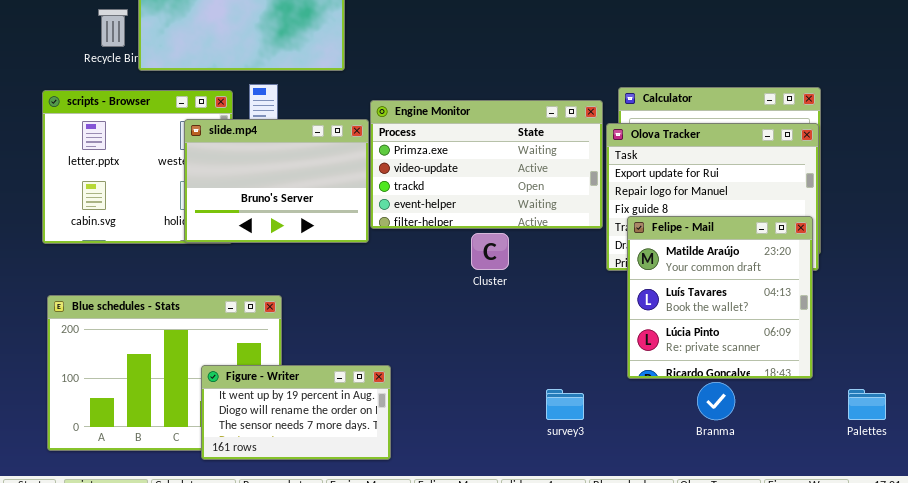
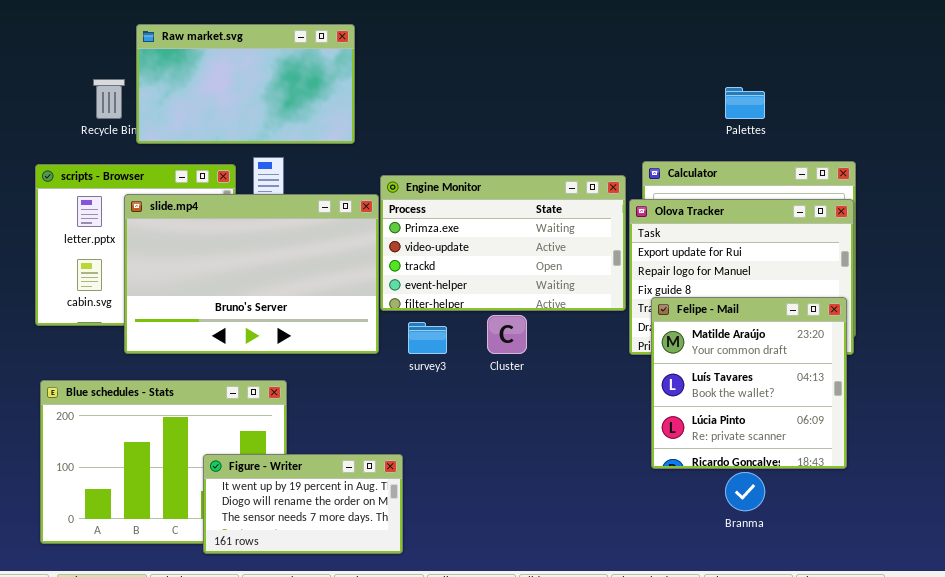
slide.mp4: [184,119,369,243] -> [124,194,379,354], resized
survey3: [546,389,584,420] -> [408,322,447,354], moved
Palettes: [848,389,886,420] -> [725,87,765,119], moved

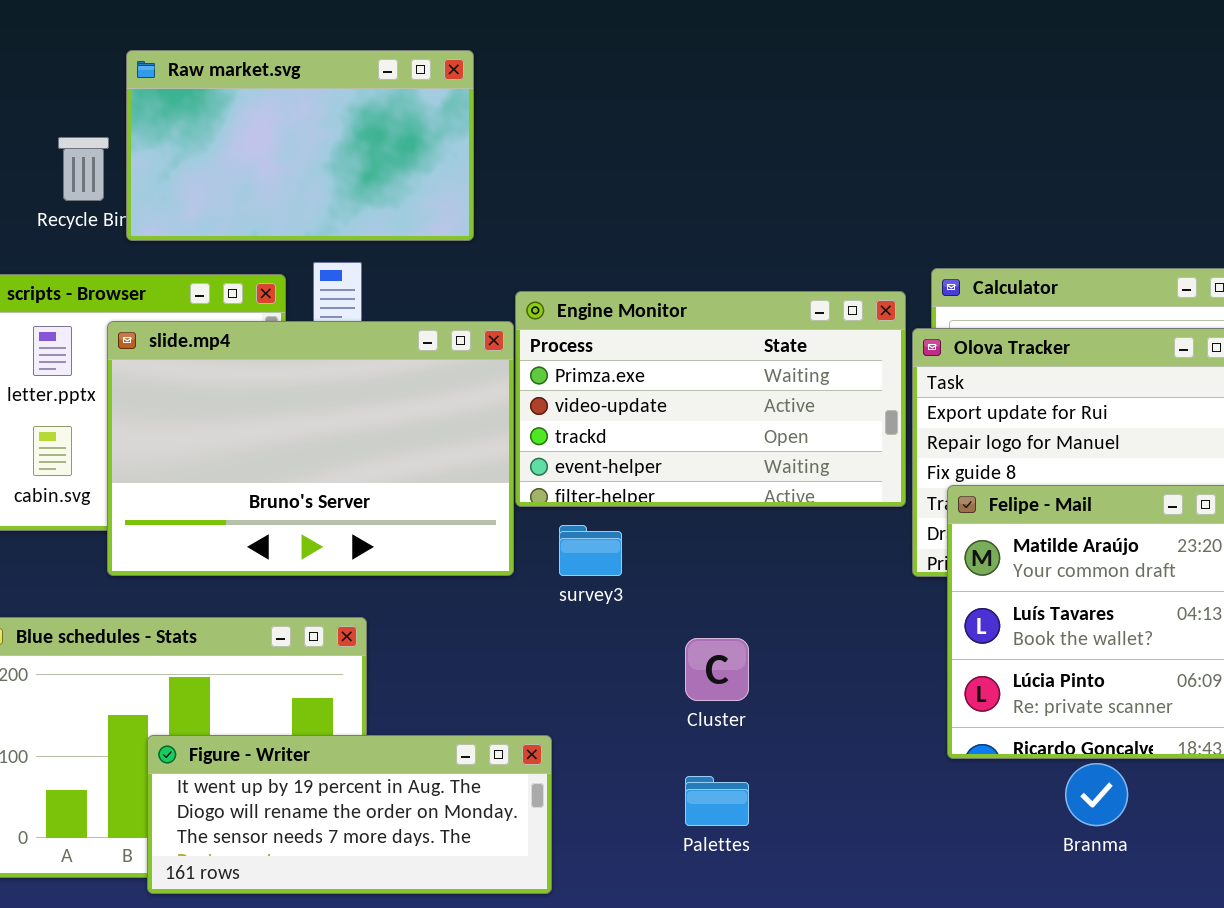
Palettes: [725,87,765,119] -> [685,776,749,826], moved
Cluster: [487,315,527,354] -> [685,638,749,701], moved
Figure - Writer: [203,454,403,554] -> [147,735,552,894], resized

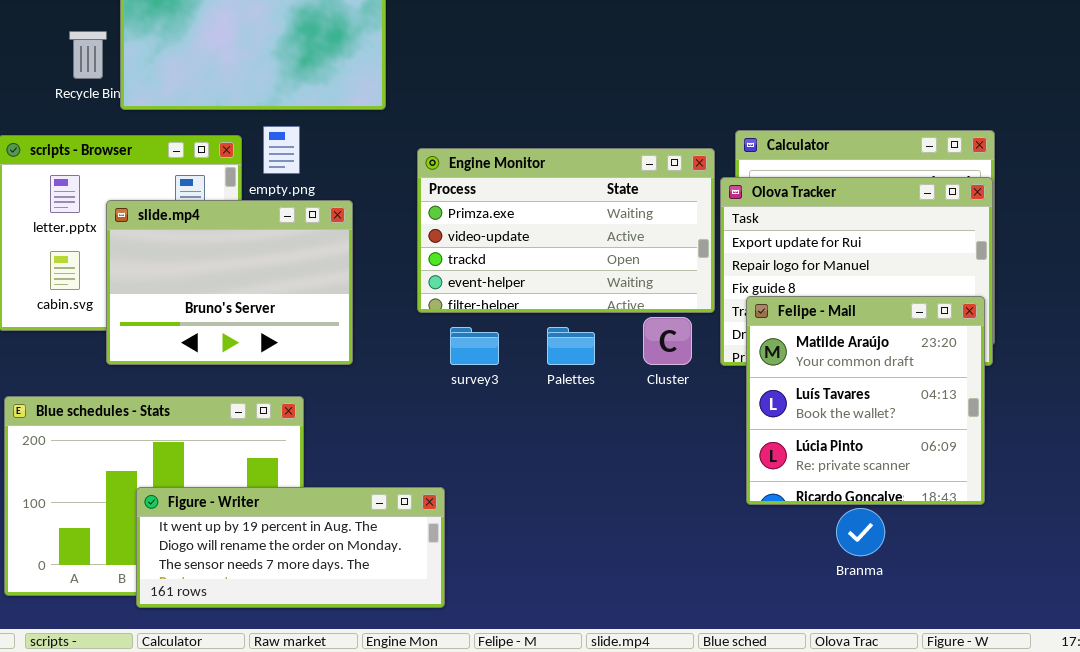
slide.mp4: [107,321,514,576] -> [106,200,353,365], resized
Cluster: [685,638,749,701] -> [643,317,692,365], moved
Palettes: [685,776,749,826] -> [547,327,595,365], moved

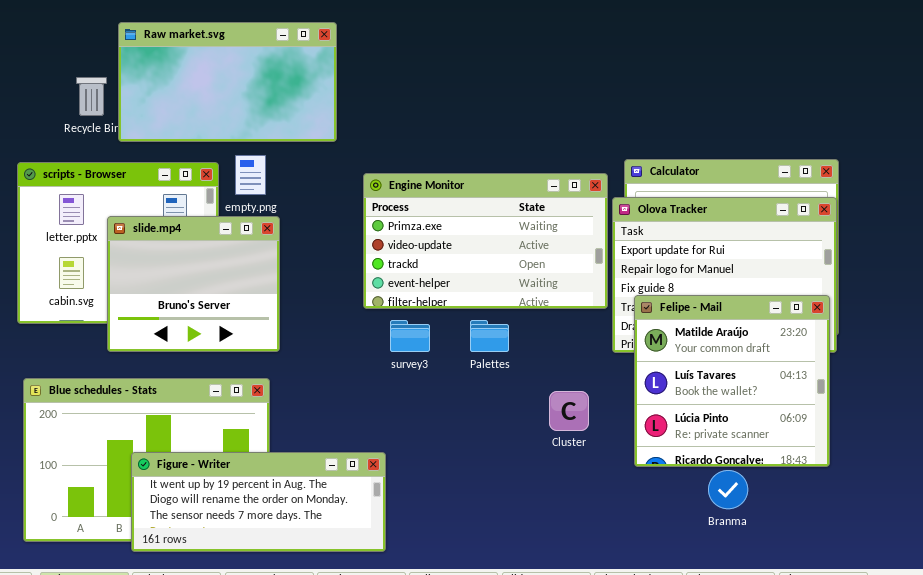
slide.mp4: [106,200,353,365] -> [107,216,280,352], resized
Cluster: [643,317,692,365] -> [549,391,589,431], moved

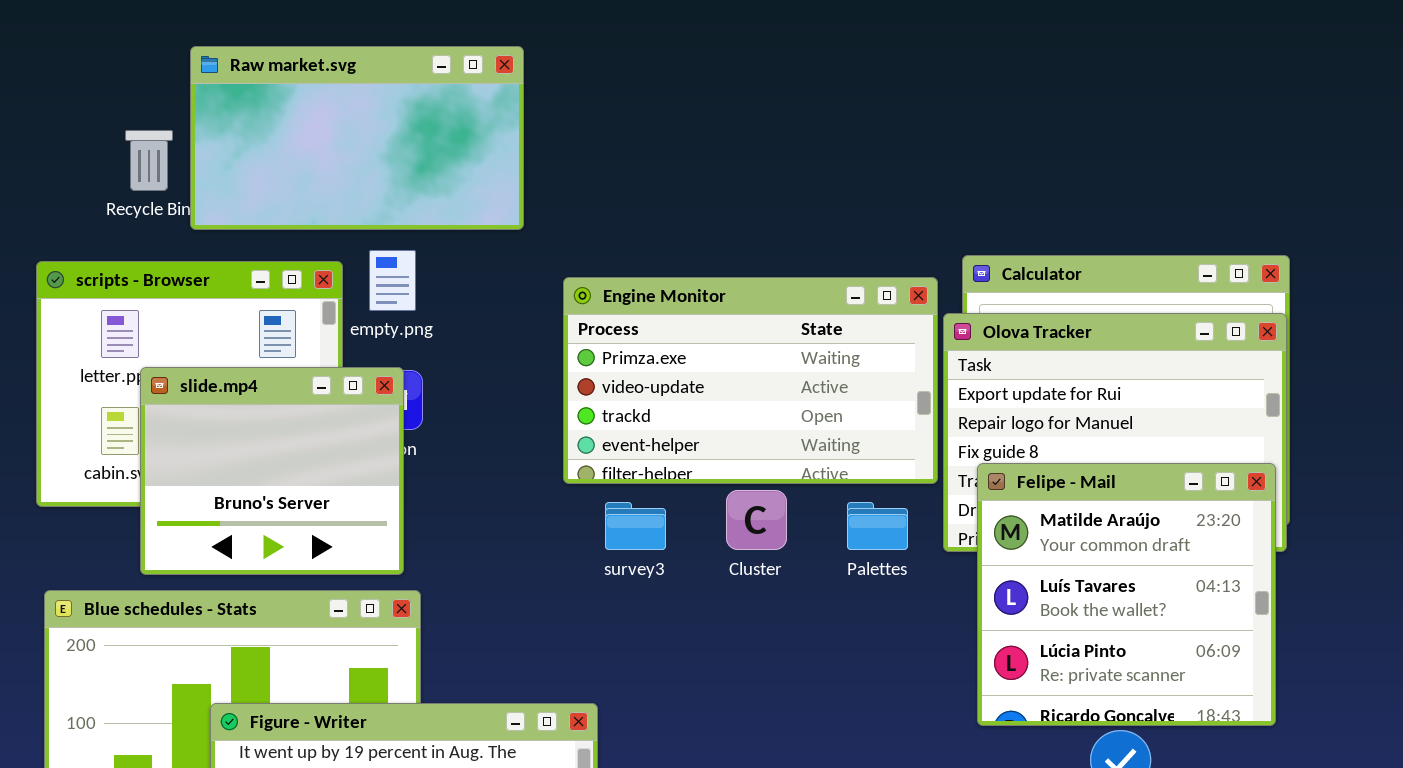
slide.mp4: [107,216,280,352] -> [140,367,404,575], moved
Palettes: [470,320,509,352] -> [847,502,908,550], moved
Cluster: [549,391,589,431] -> [726,490,787,550], moved

